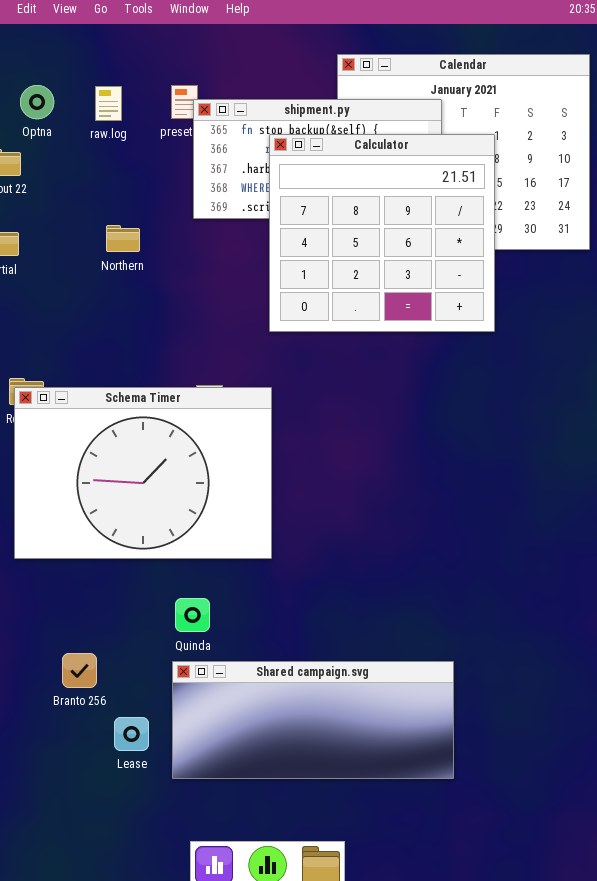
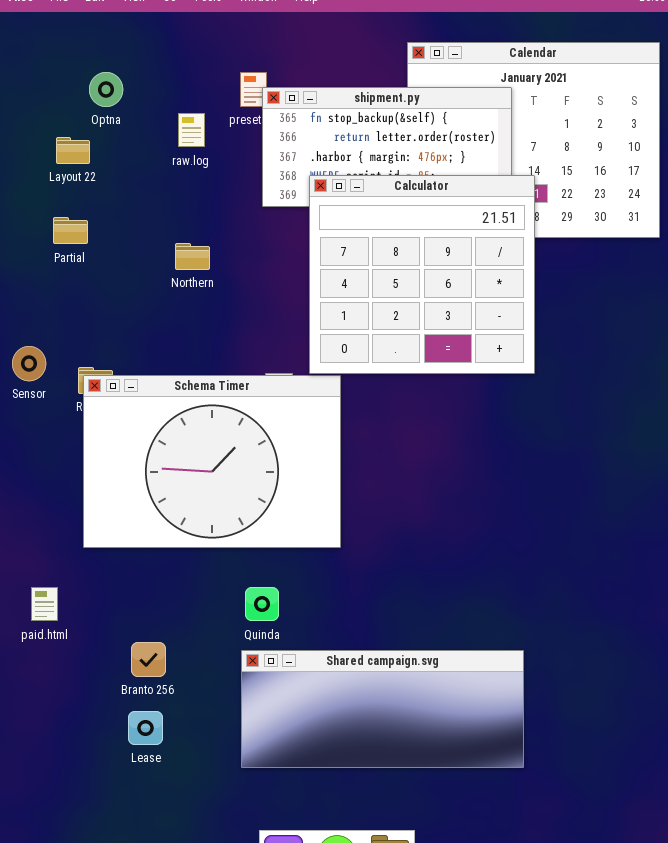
raw.log: [95,86,122,121] -> [178,113,205,147], moved
Calculator: [269,134,495,332] -> [309,175,535,374], moved
Northern: [106,225,140,252] -> [175,243,210,270], moved
Lease: [114,717,149,751] -> [128,711,163,745], moved

